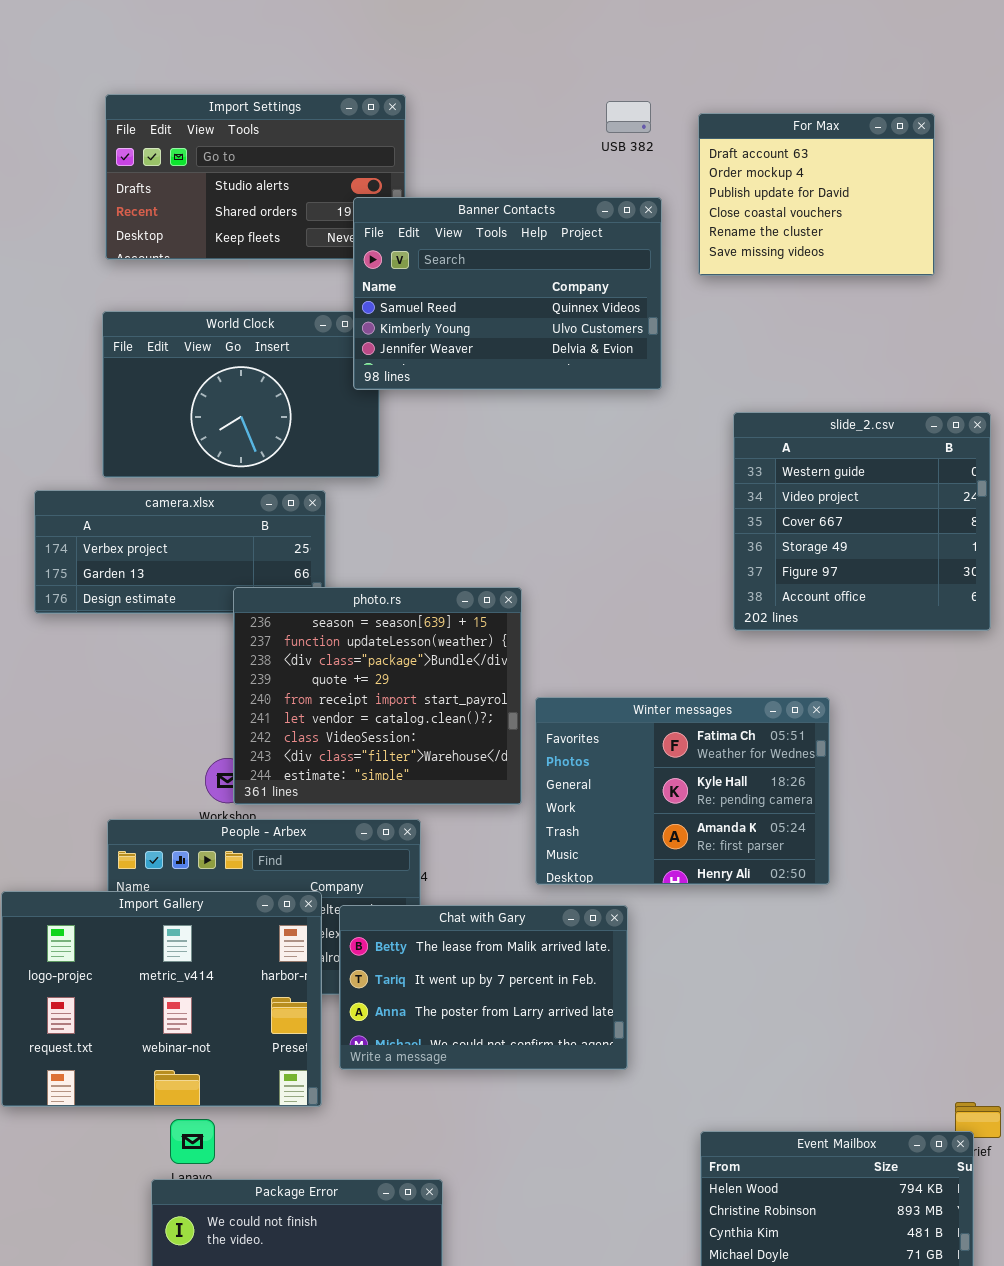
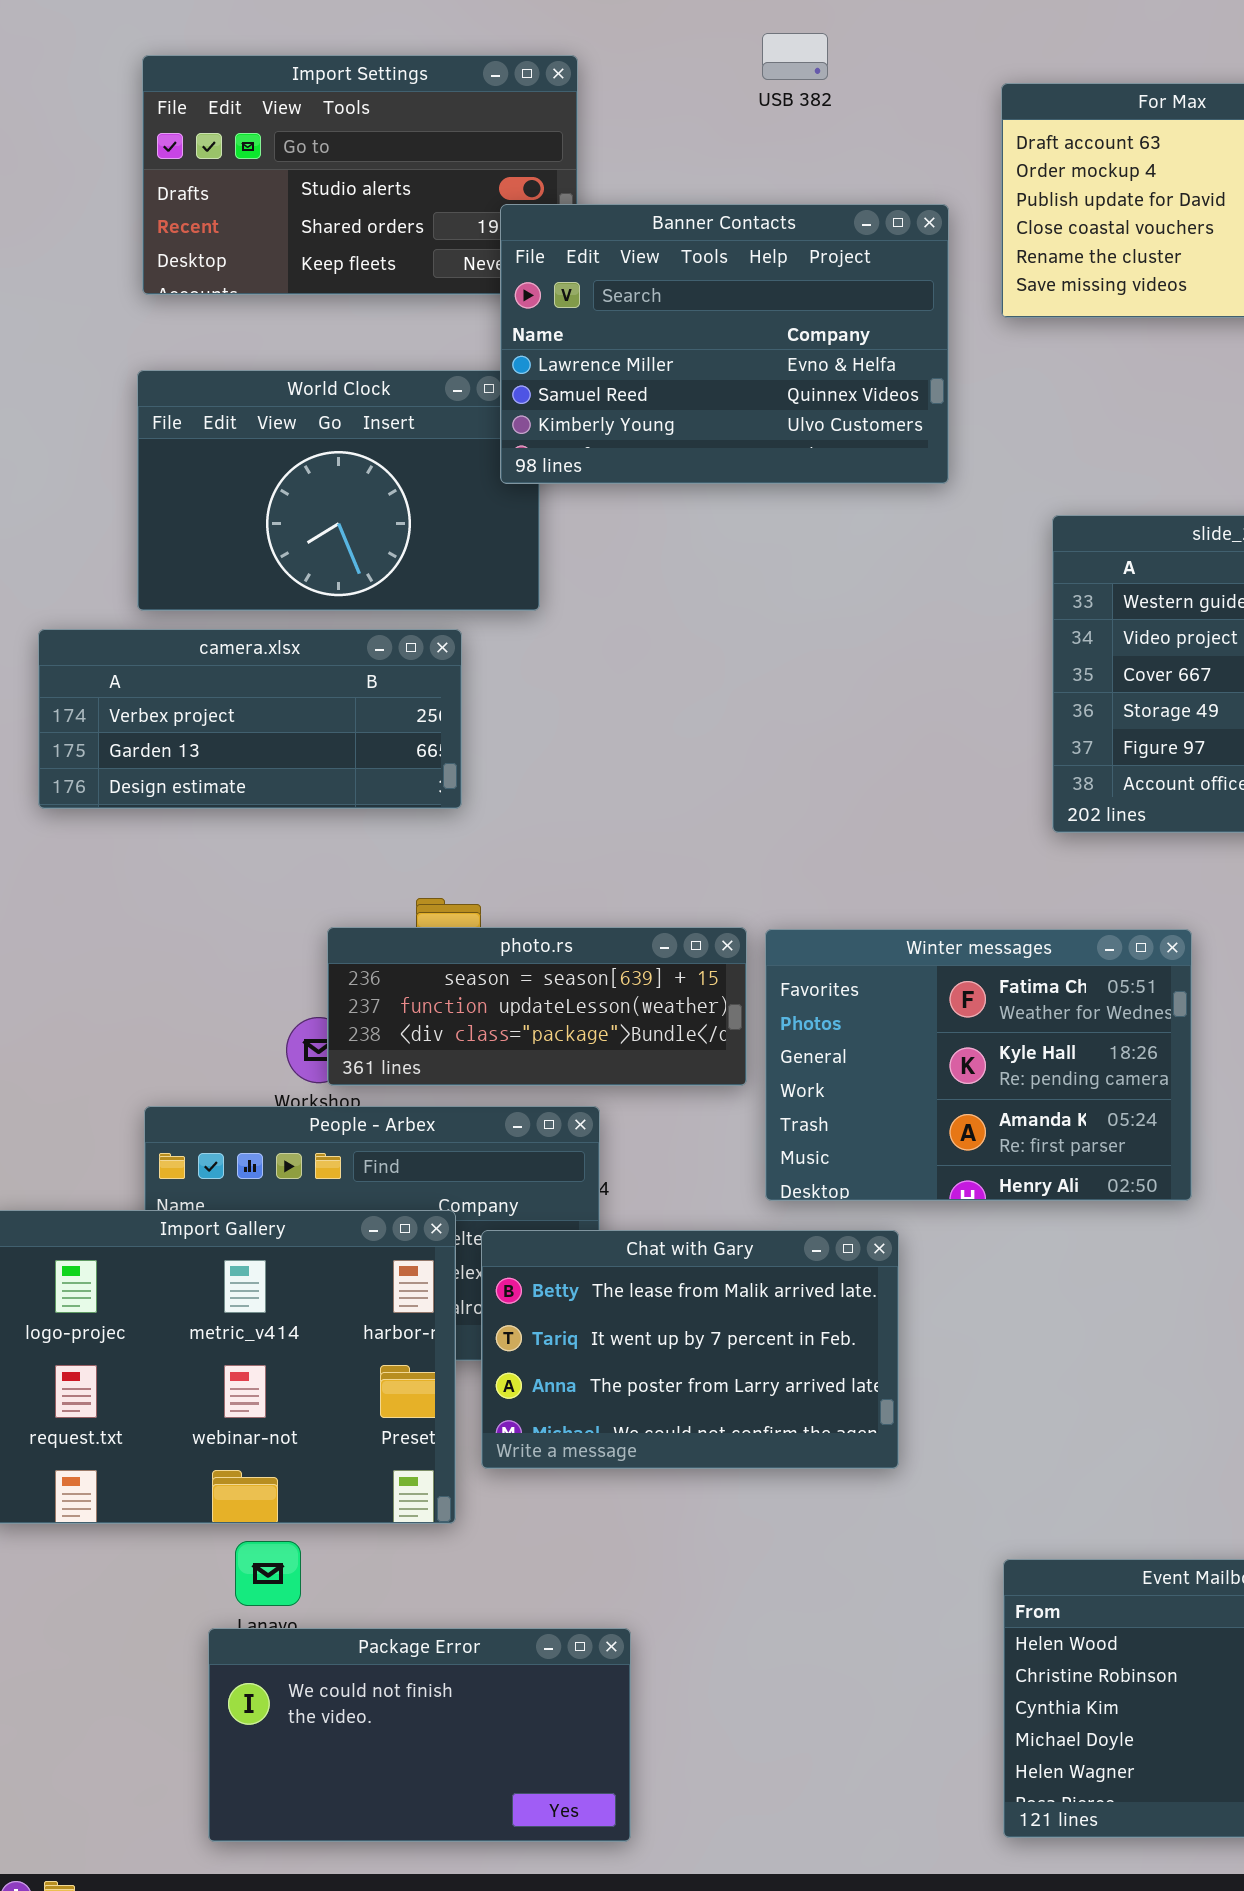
USB 382: [606,101,651,133] -> [762,33,828,80], moved
Banner Contacts: [353,197,662,390] -> [500,204,949,484], scrolled up 1 row
photo.rs: [233,587,522,805] -> [327,927,747,1086], resized

